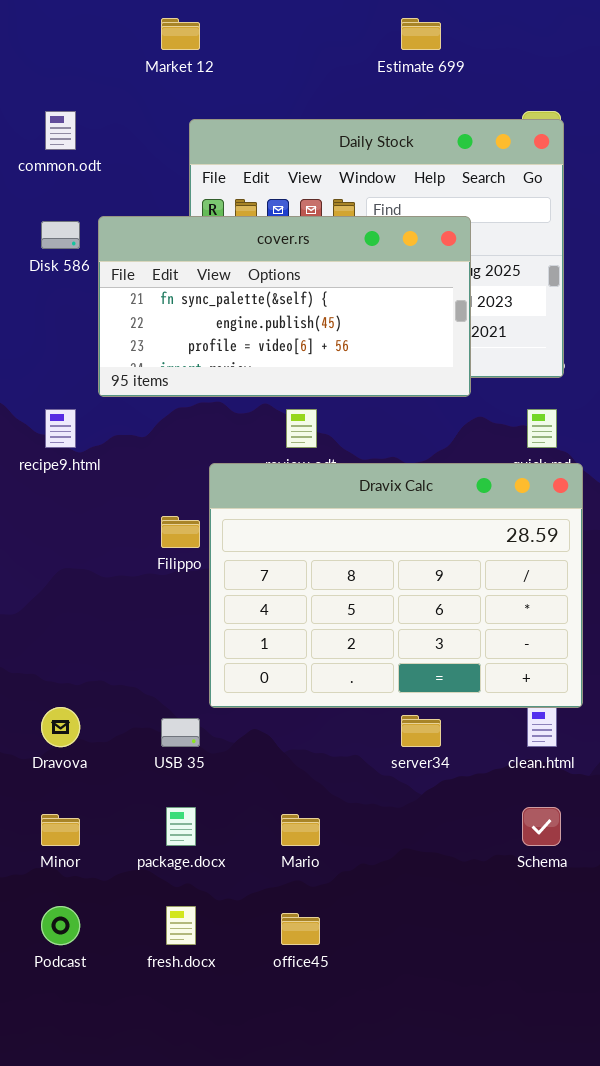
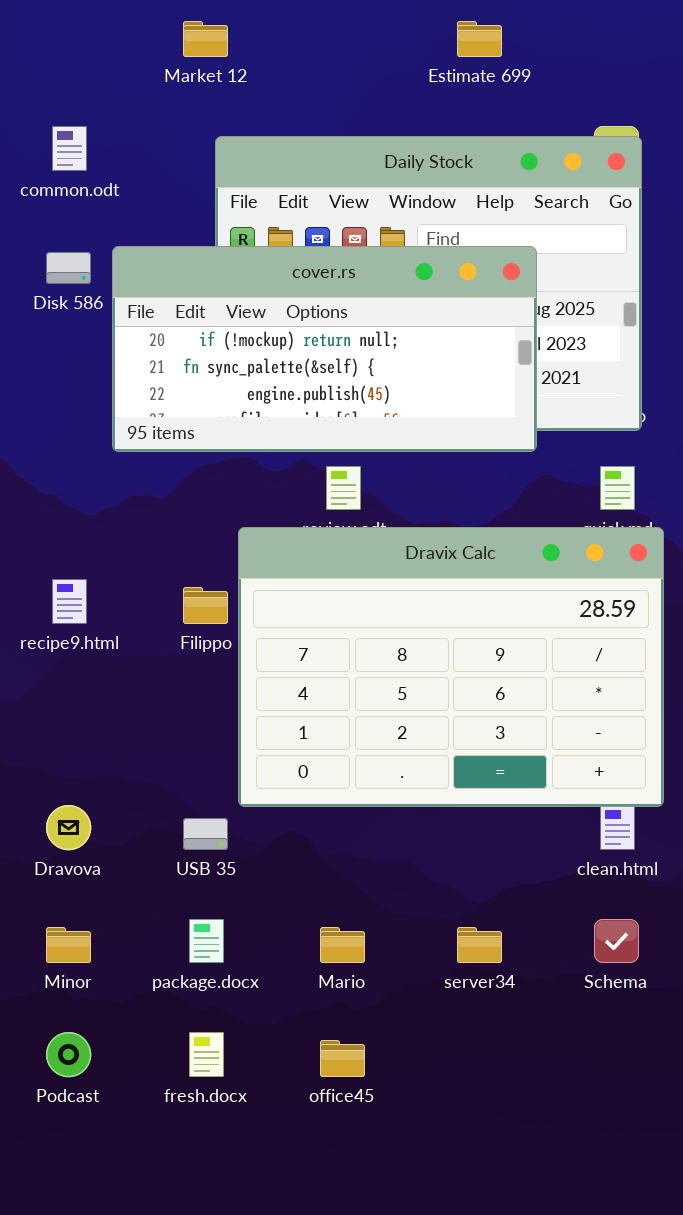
cover.rs: [98,216,471,397] -> [112,246,537,452], scrolled up 1 row
recipe9.html: [45,409,76,448] -> [52,579,87,624], moved
server34: [401,715,441,747] -> [457,927,502,963], moved

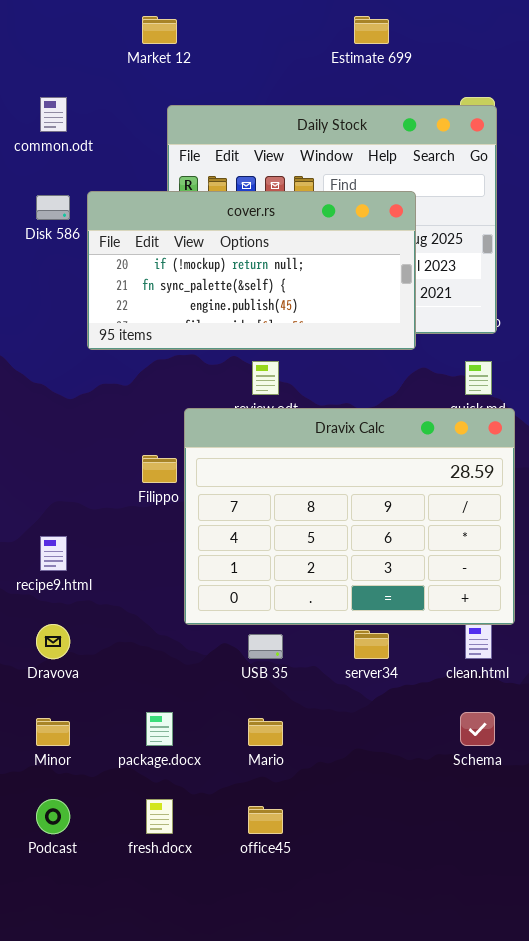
recipe9.html: [52,579,87,624] -> [40,536,67,571], moved
USB 35: [183,818,228,850] -> [248,634,283,659], moved
server34: [457,927,502,963] -> [354,630,389,659], moved

